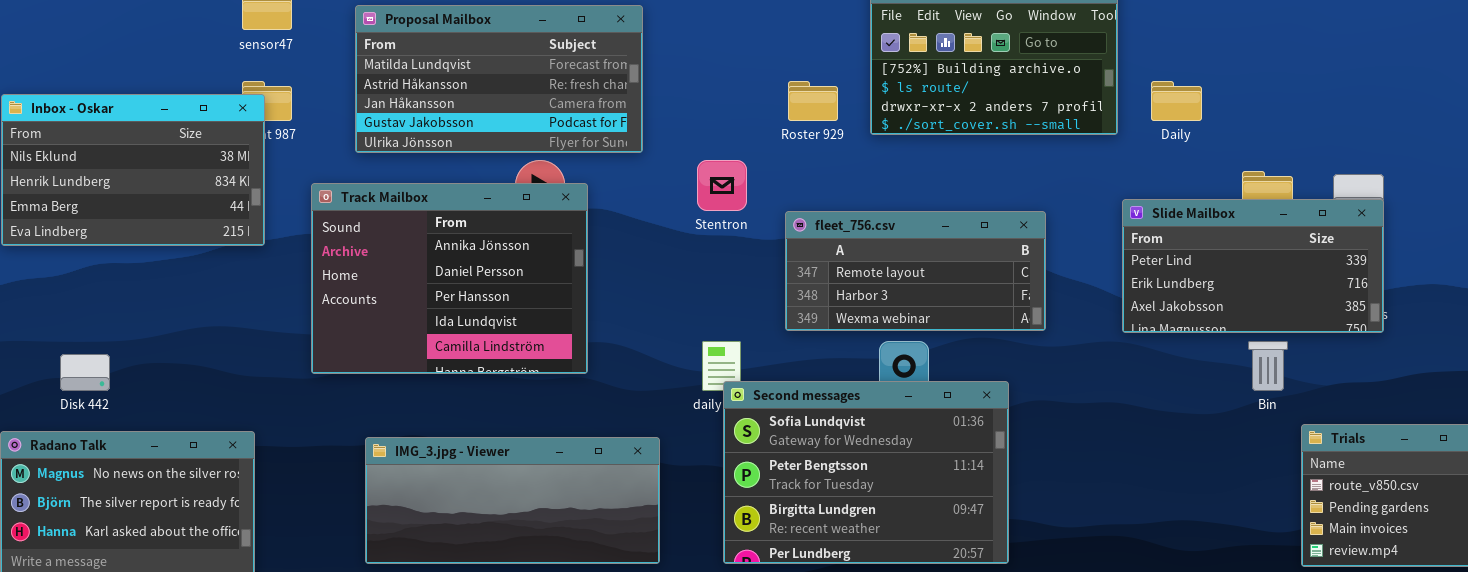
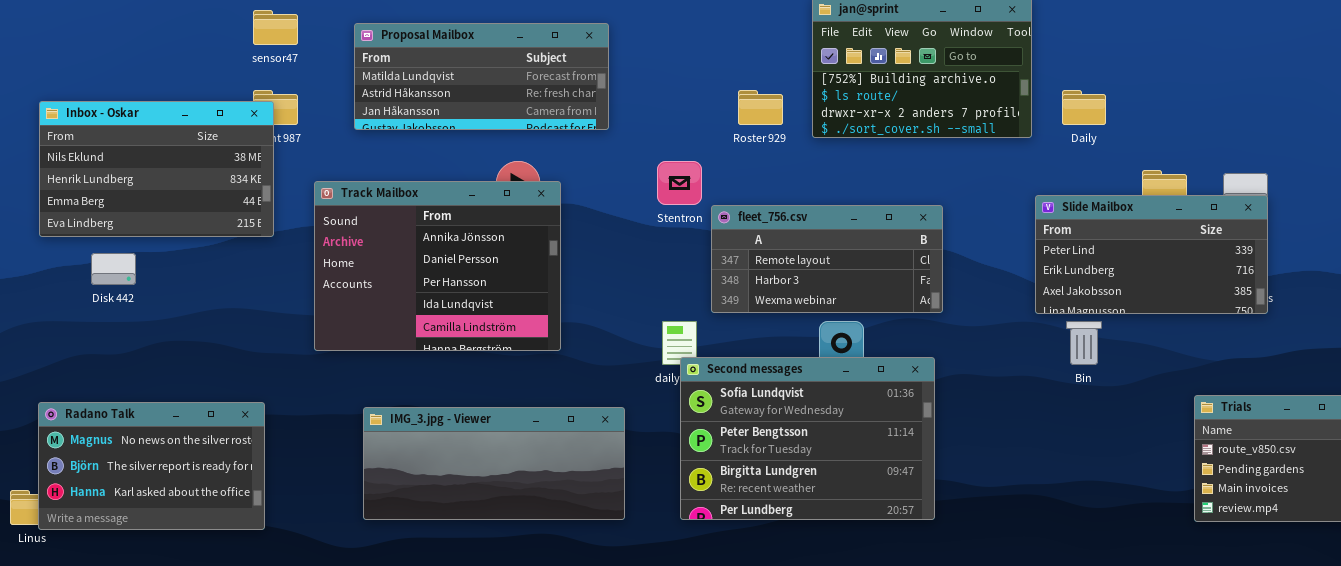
Proposal Mailbox: [355,5,643,153] -> [354,23,609,130], resized
fleet_756.csv: [785,211,1046,331] -> [711,205,943,313], moved
Bin: [1248,341,1288,391] -> [1066,321,1102,365], moved
Disk 442: [60,354,110,391] -> [91,253,136,285], moved

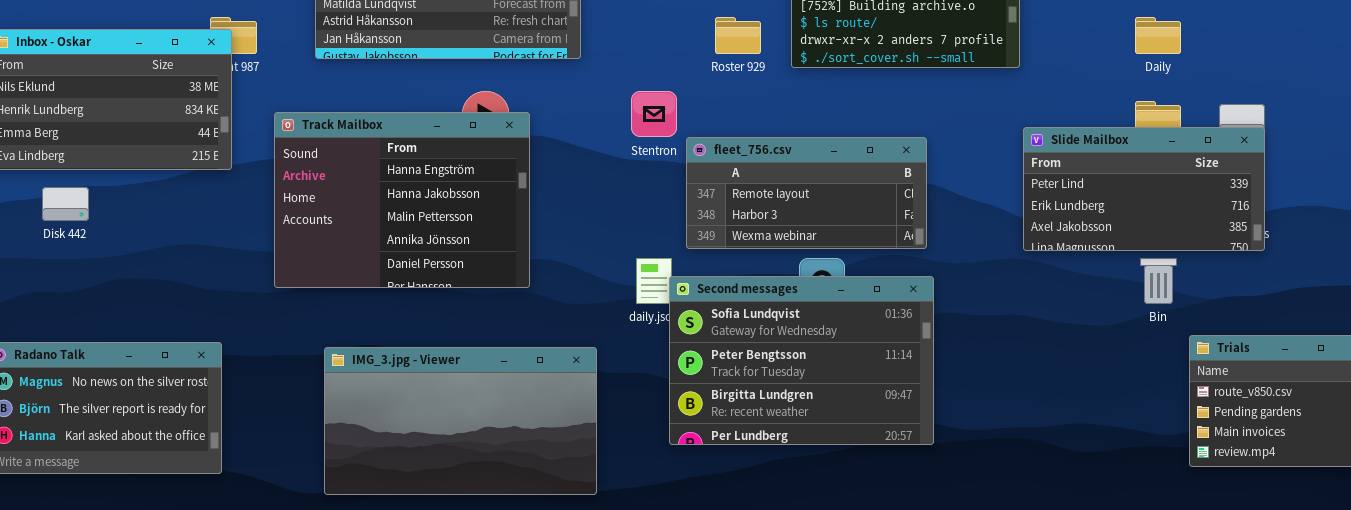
Daily: [1062,90,1106,125] -> [1135,17,1181,54], moved
Track Mailbox: [314,181,561,351] -> [274,112,530,288], scrolled up 3 rows
Bin: [1066,321,1102,365] -> [1140,258,1177,304], moved
Second messages: [680,357,935,520] -> [669,276,934,445], moved
IMG_3.jpg - Viewer: [363,407,625,520] -> [324,347,597,495], resized

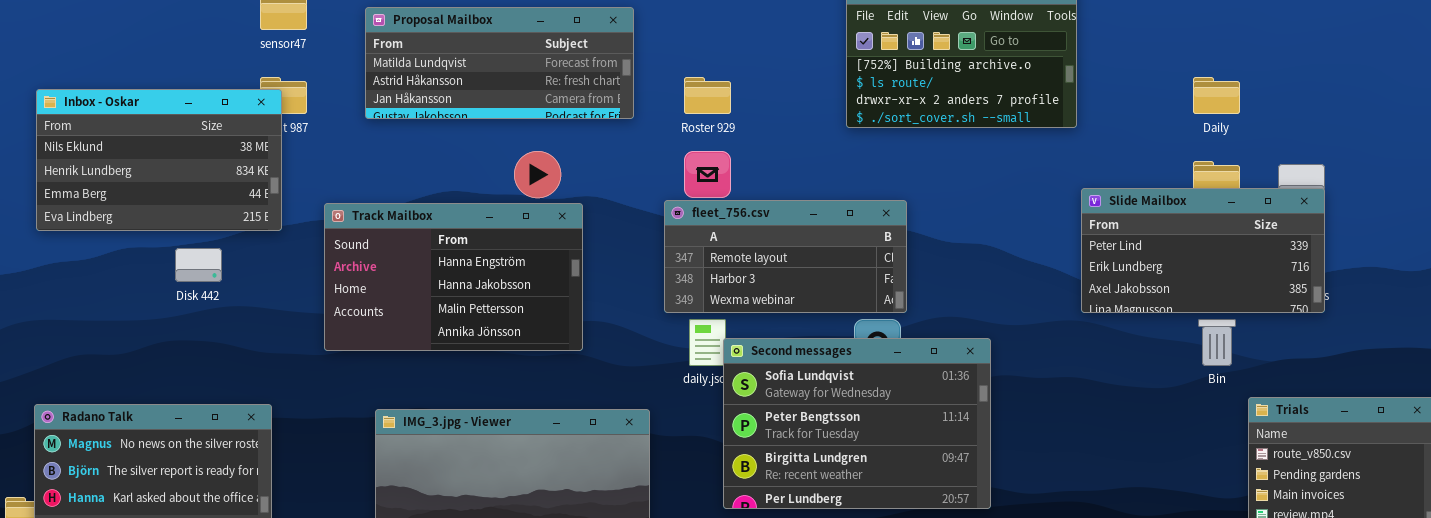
Roster 929: [715,17,761,54] -> [684,77,731,114], moved
Track Mailbox: [274,112,530,288] -> [324,203,583,351], resized
fleet_756.csv: [686,137,927,249] -> [664,200,907,313], moved
Disk 442: [42,187,89,221] -> [175,248,222,282], moved

